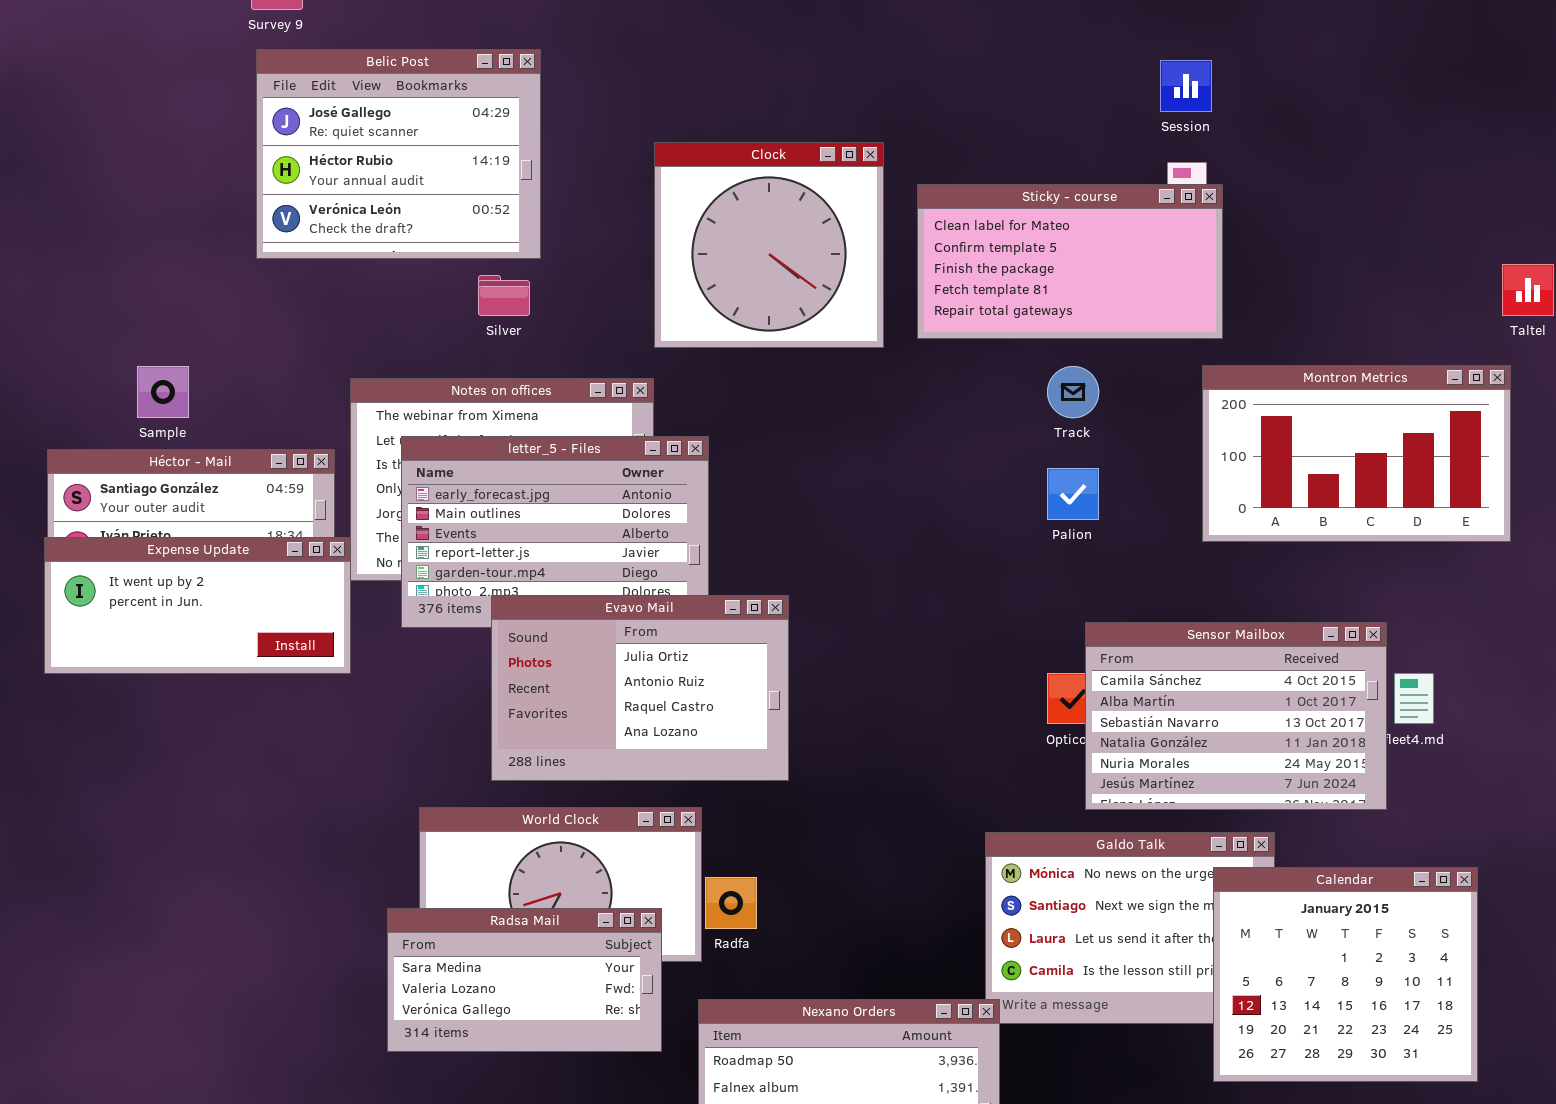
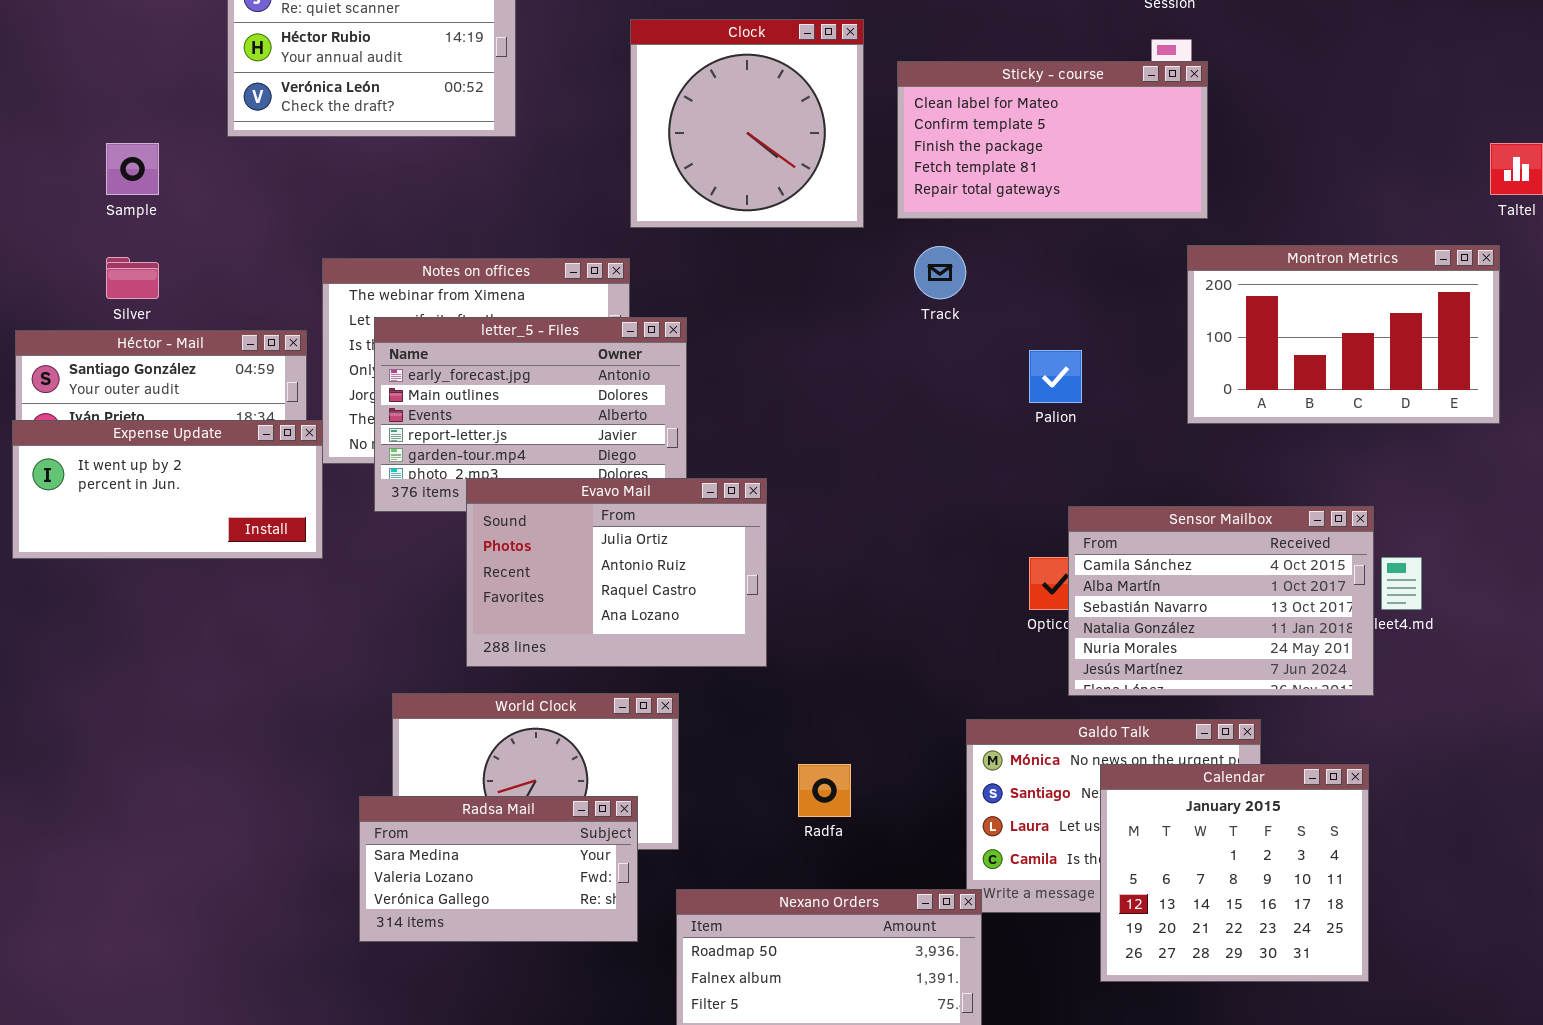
Silver: [478,275,530,316] -> [106,257,159,299], moved
Sample: [137,366,189,418] -> [106,143,159,195], moved
Track: [1047,366,1099,418] -> [914,246,966,299], moved
Calendar: [1213,867,1478,1082] -> [1100,764,1369,982], moved
Radfa: [705,877,757,929] -> [798,764,851,817], moved

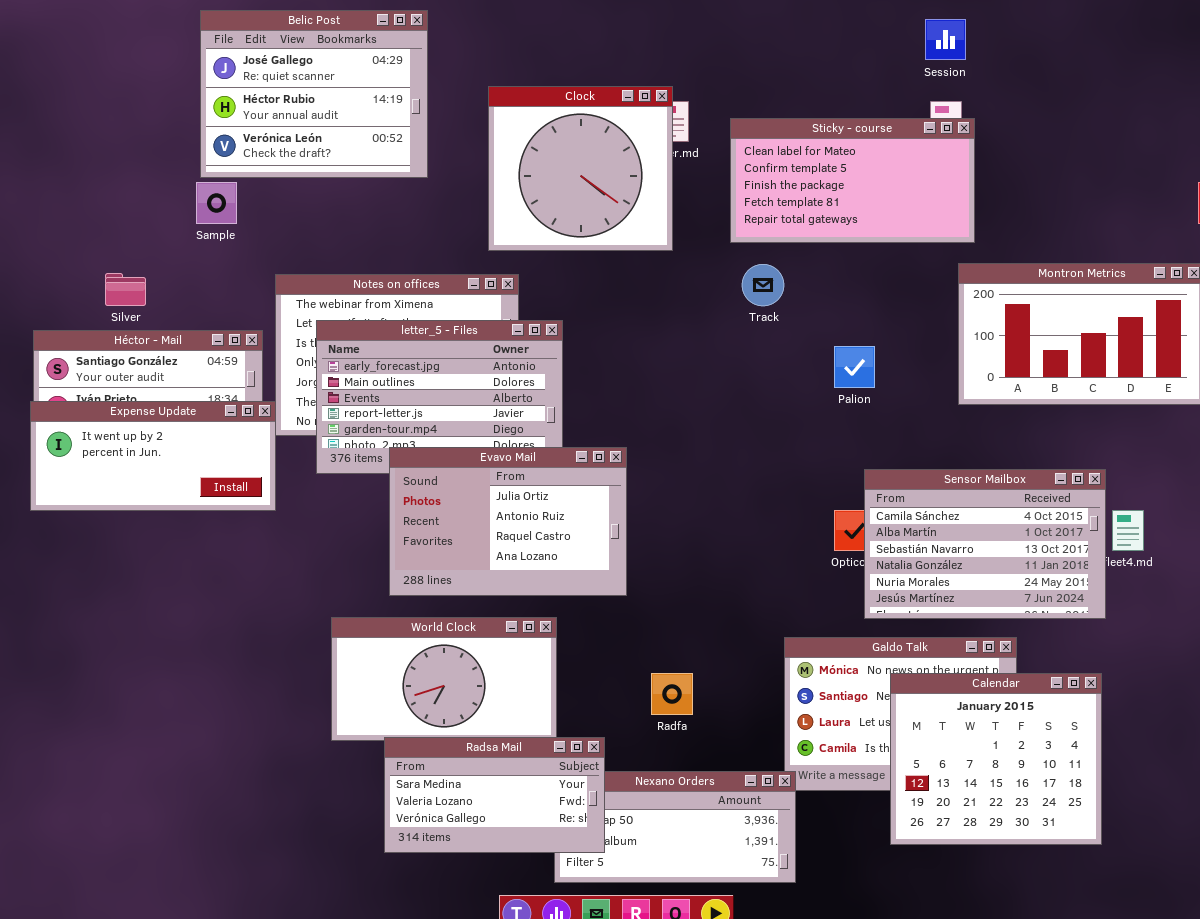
Clock: [630,19,864,228] -> [488,86,673,251], moved
Sample: [106,143,159,195] -> [196,182,237,224], moved
Radsa Mail: [359,796,638,942] -> [384,737,605,853], moved

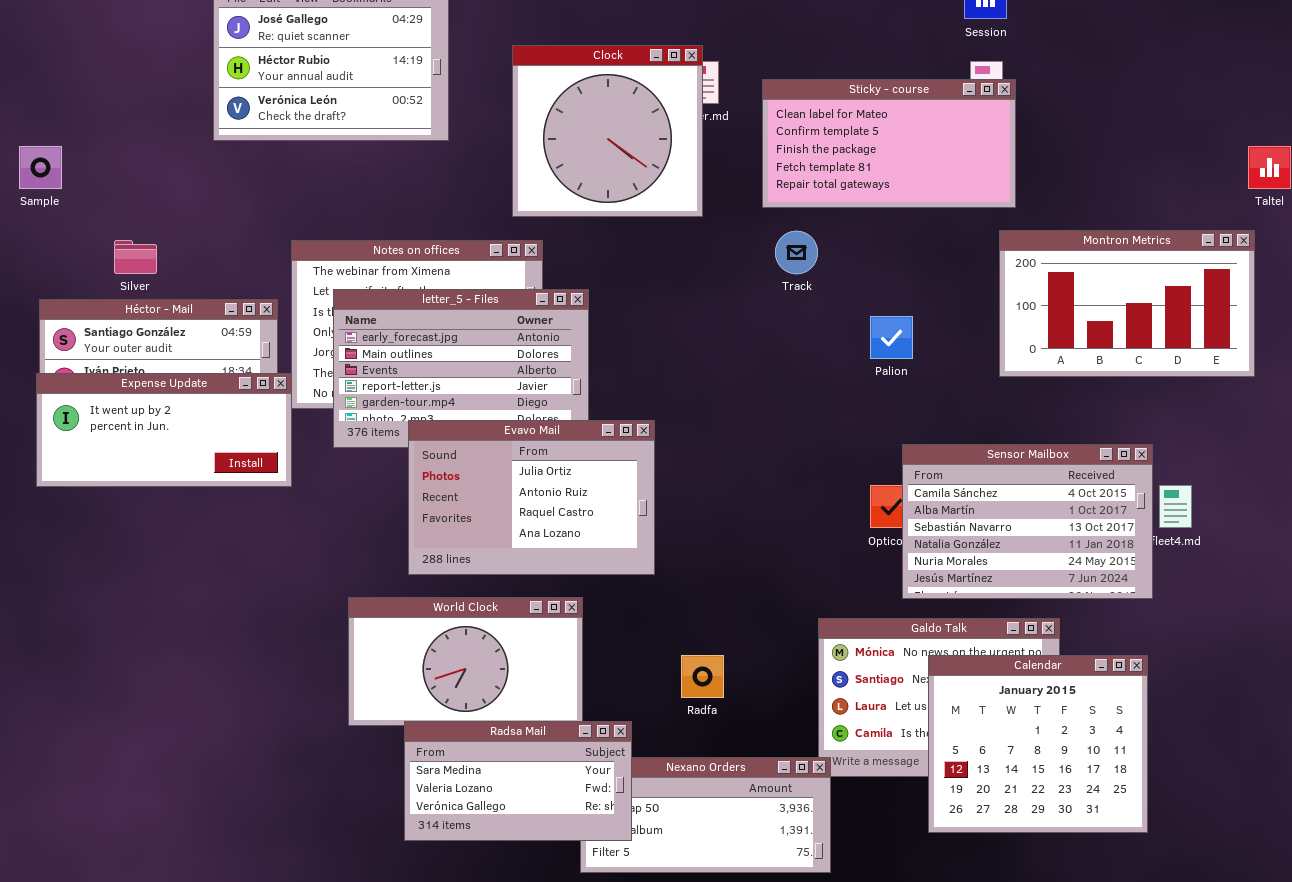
Sample: [196,182,237,224] -> [19,146,62,189], moved

